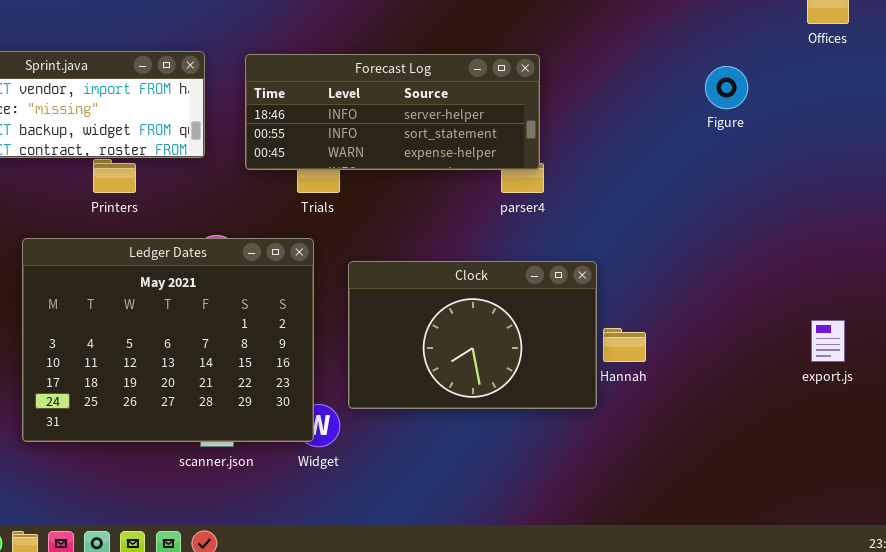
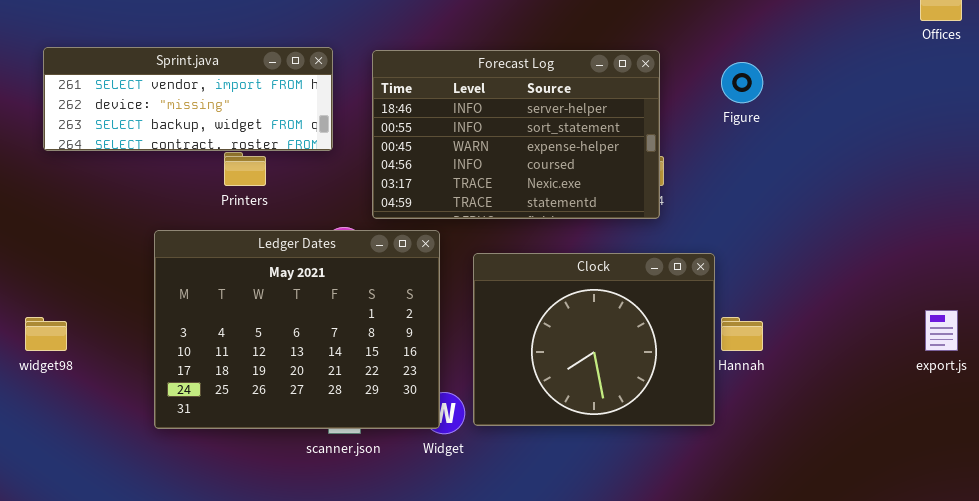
Forecast Log: [245,54,540,170] -> [372,50,660,219], resized
Figure: [705,66,748,109] -> [721,62,763,103], moved
Clock: [348,261,597,409] -> [473,253,715,426], resized

